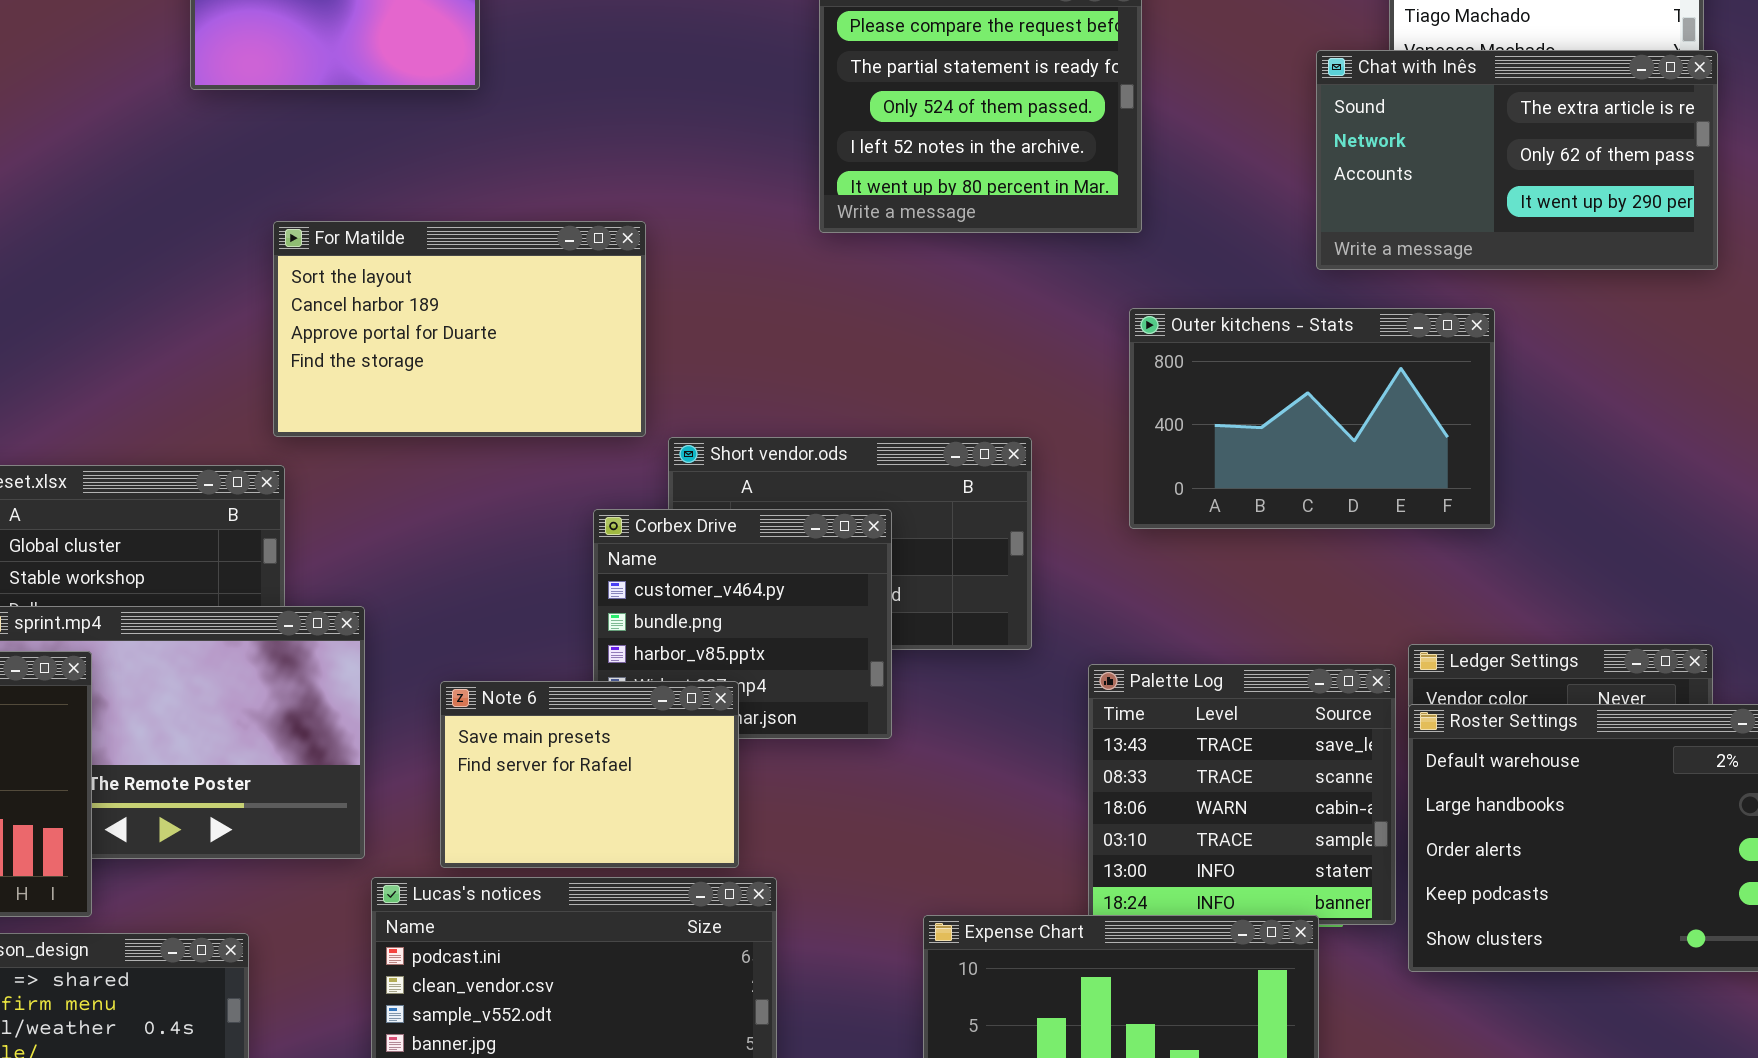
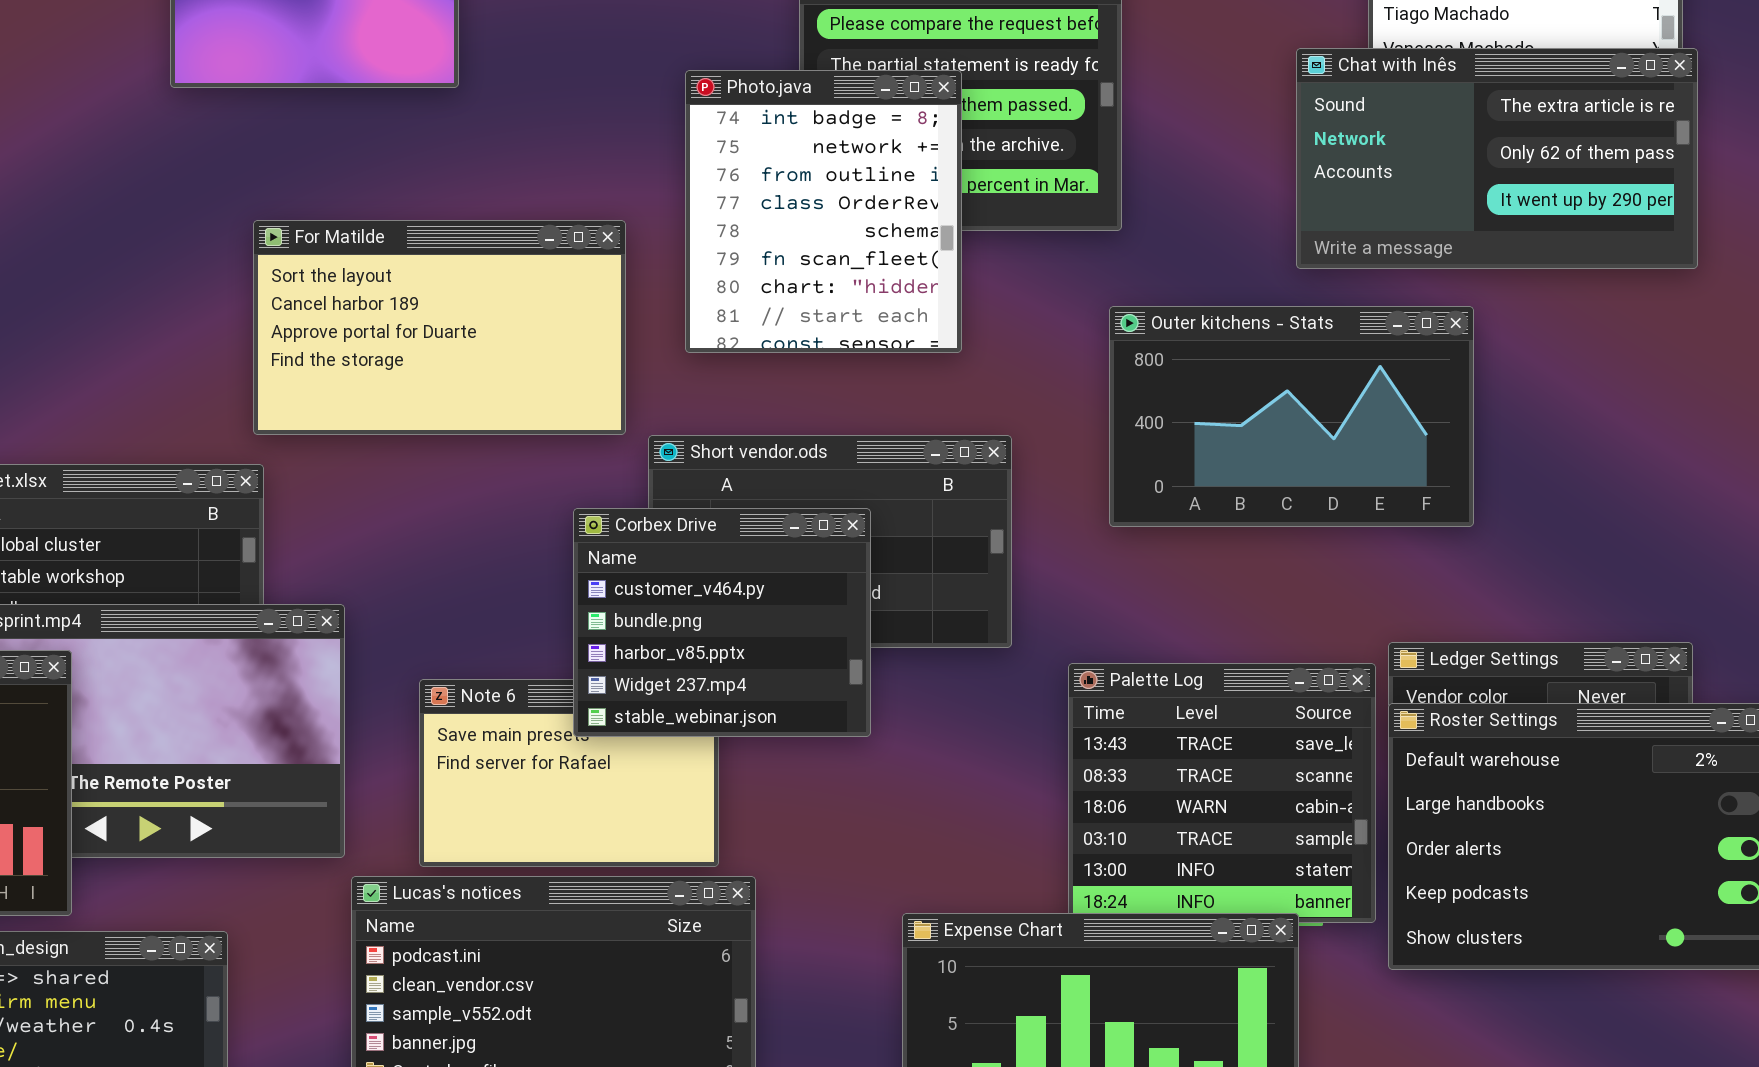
Photo.java: none -> [685,70,962,353], opened
Corbex Drive: [593,509,892,739] -> [573,508,871,737], raised

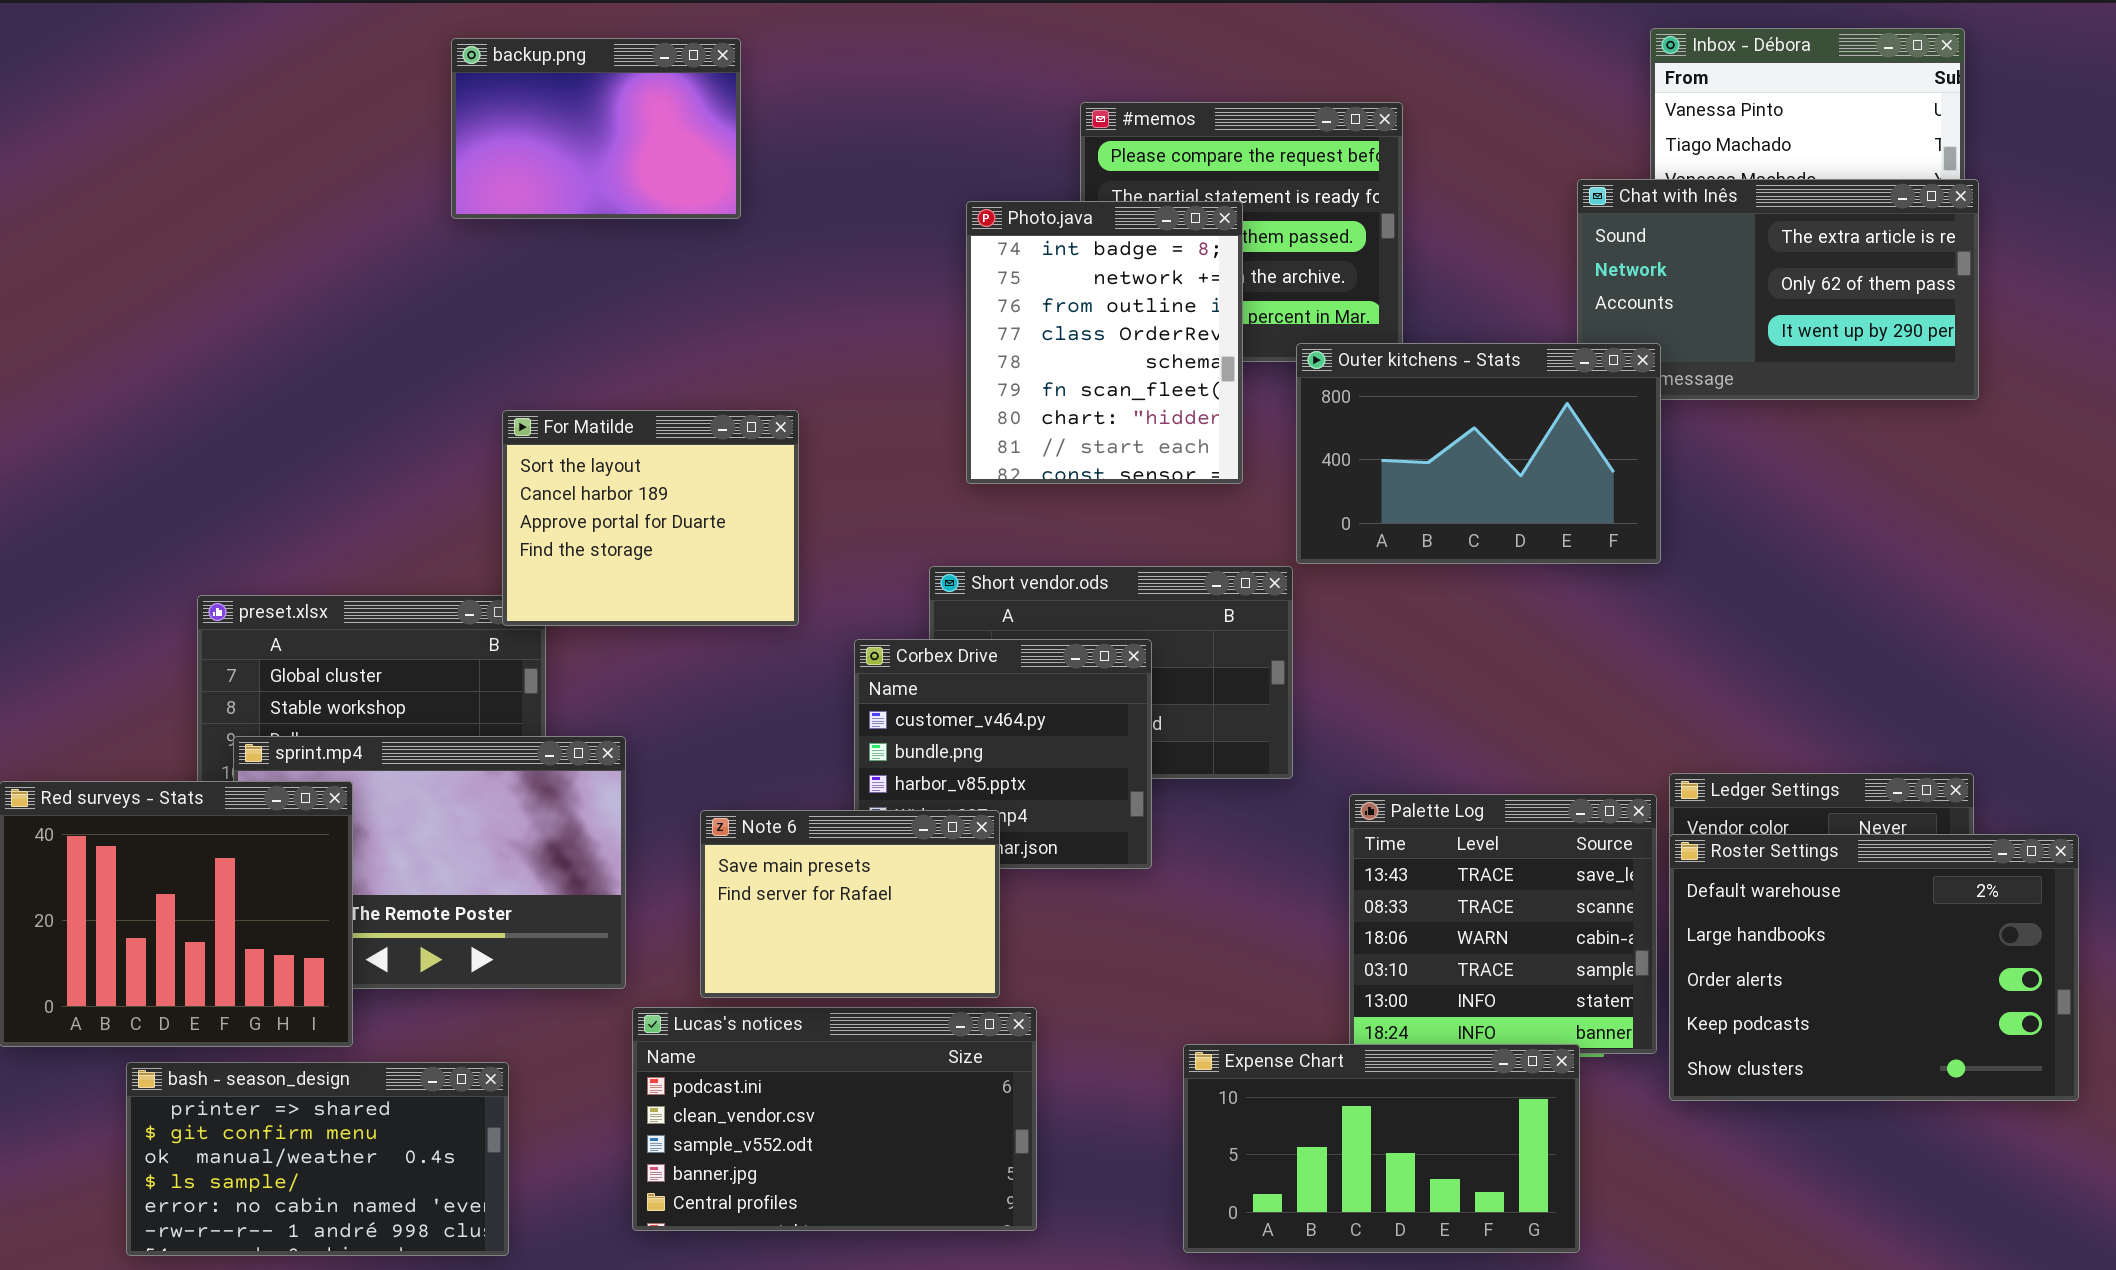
For Matilde: [253,220,626,435] -> [502,410,799,626], moved, resized
Outer kitchens - Stats: [1109,306,1474,527] -> [1296,343,1661,564], moved
Note 6: [419,679,719,867] -> [700,810,1000,998], raised

